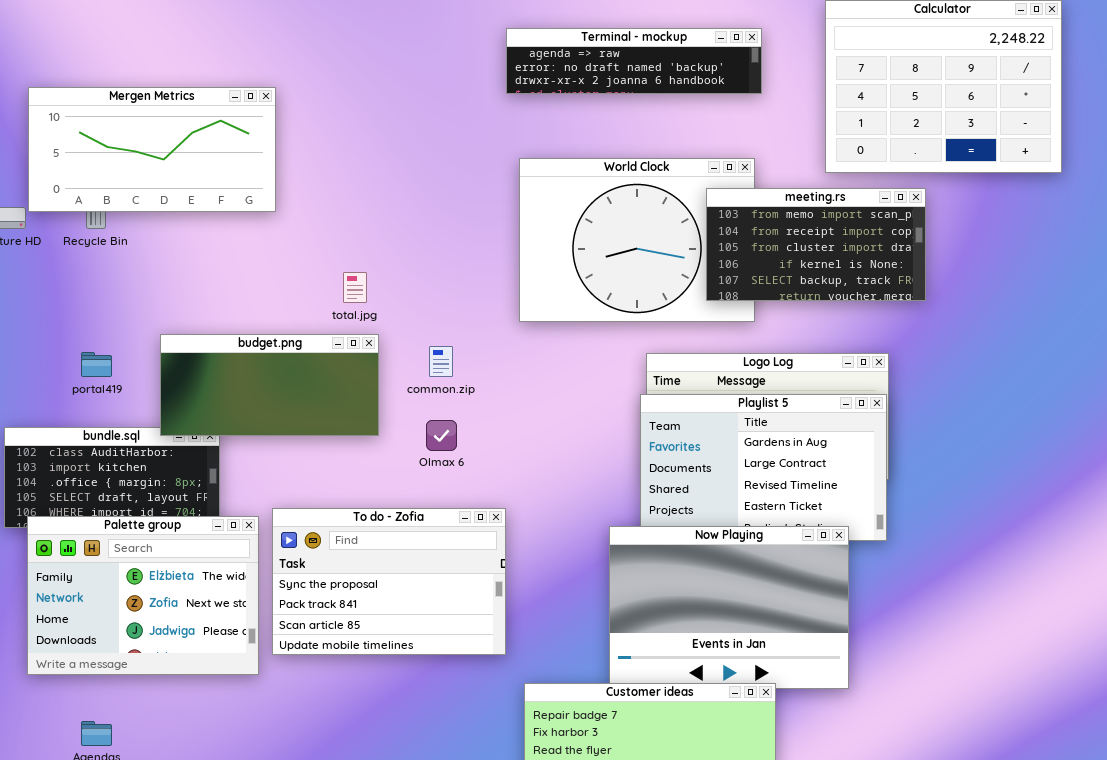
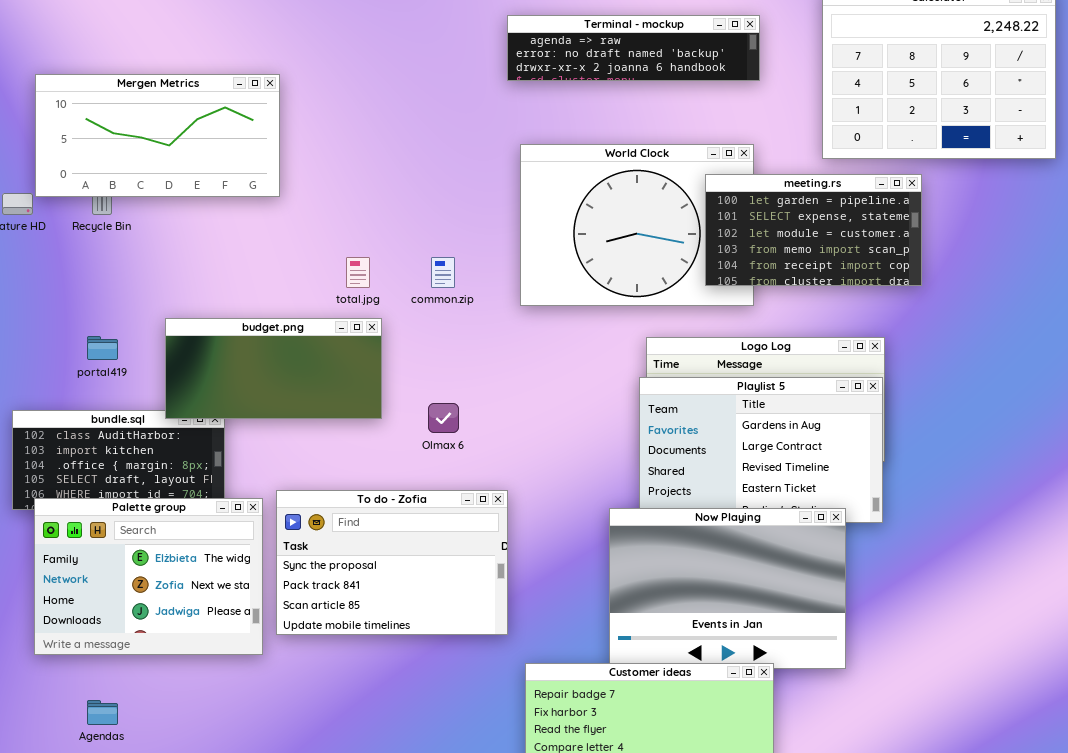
meeting.rs: [706,188,926,301] -> [705,174,922,286], scrolled up 3 rows
common.zip: [429,346,453,377] -> [431,257,455,288], moved

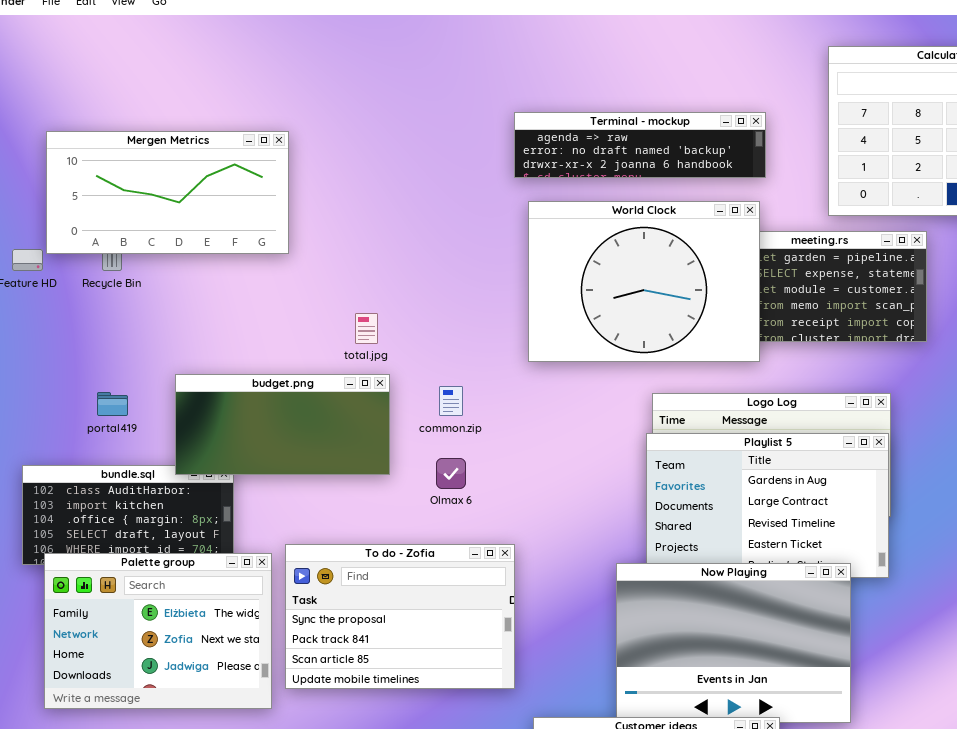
Terminal - mockup: [507,15,760,81] -> [514,112,766,178], moved
World Clock: [520,144,754,306] -> [528,201,760,362], raised
common.zip: [431,257,455,288] -> [439,386,463,416], moved

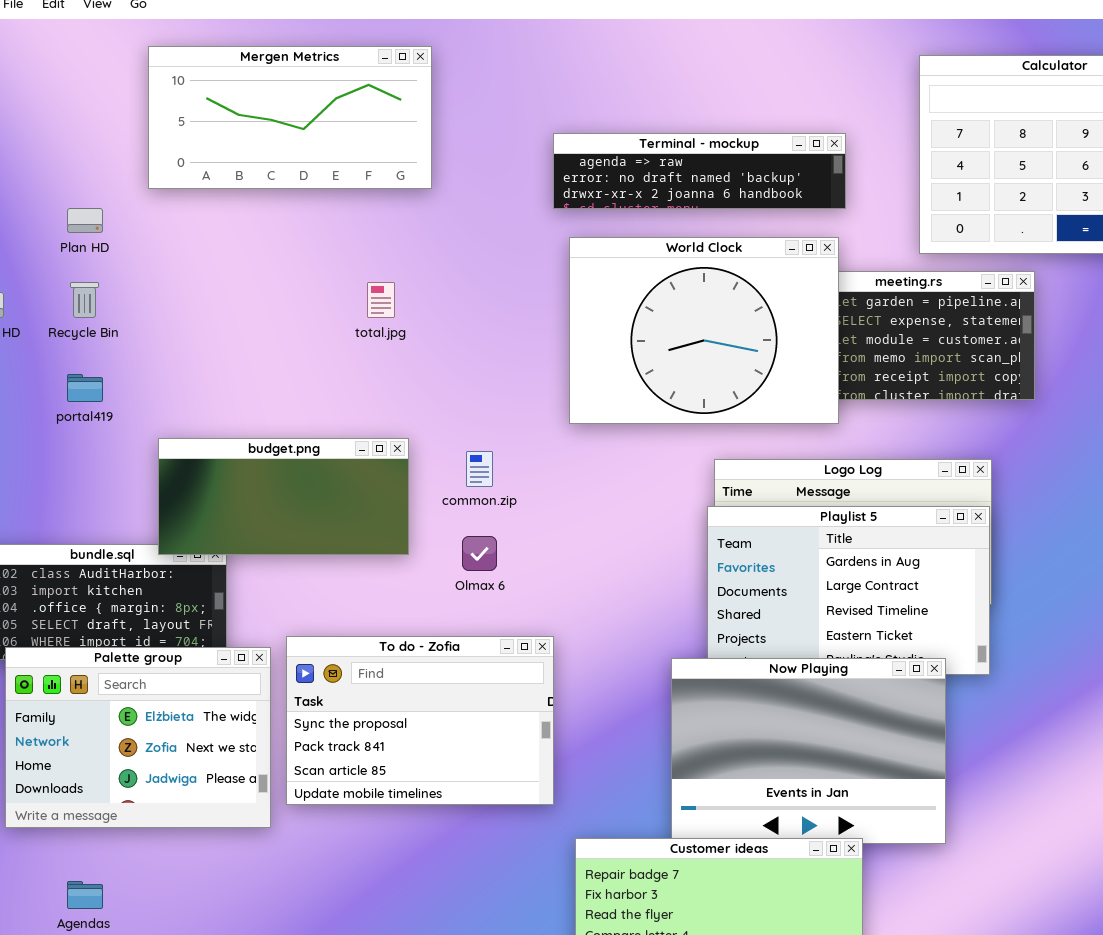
Mergen Metrics: [46,131,289,254] -> [148,46,432,189], moved
total.jpg: [355,313,378,344] -> [367,282,395,318], moved
portal419: [97,392,128,416] -> [67,374,103,402], moved

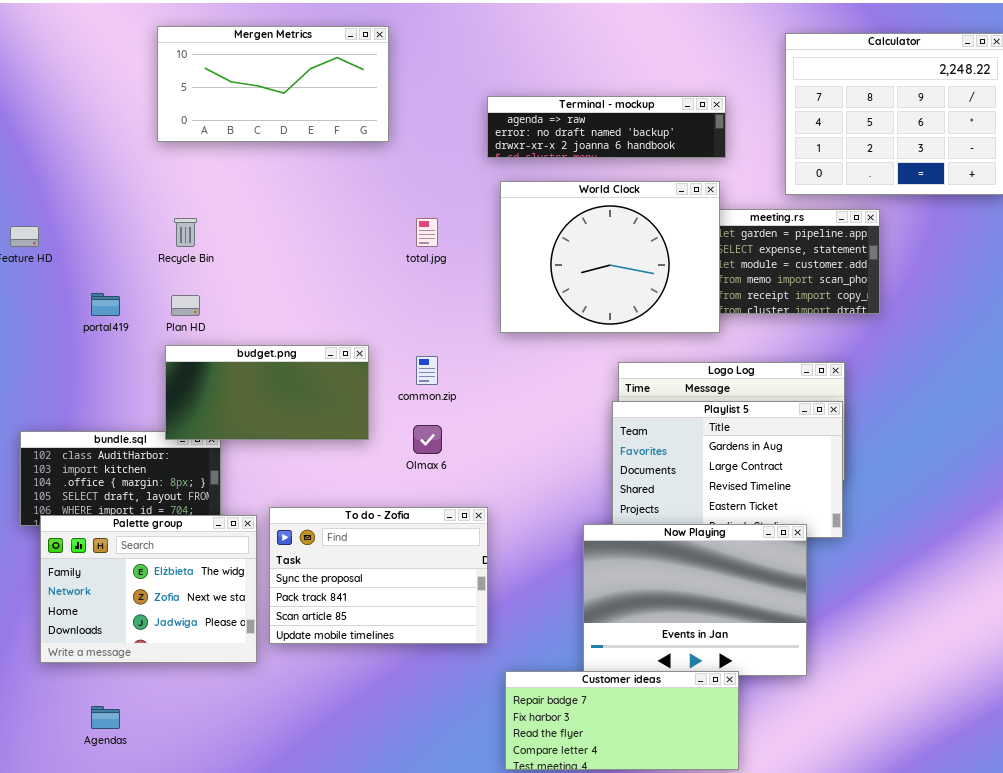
Plan HD: [67,208,103,233] -> [171,295,200,316], moved
Recycle Bin: [70,282,99,318] -> [174,218,197,247], moved
total.jpg: [367,282,395,318] -> [416,218,438,247], moved

